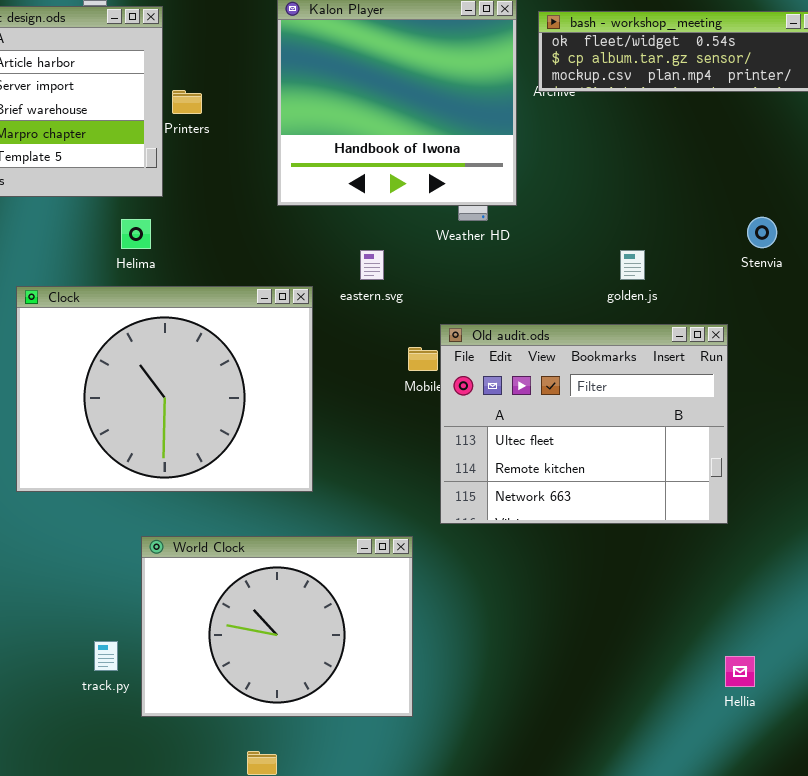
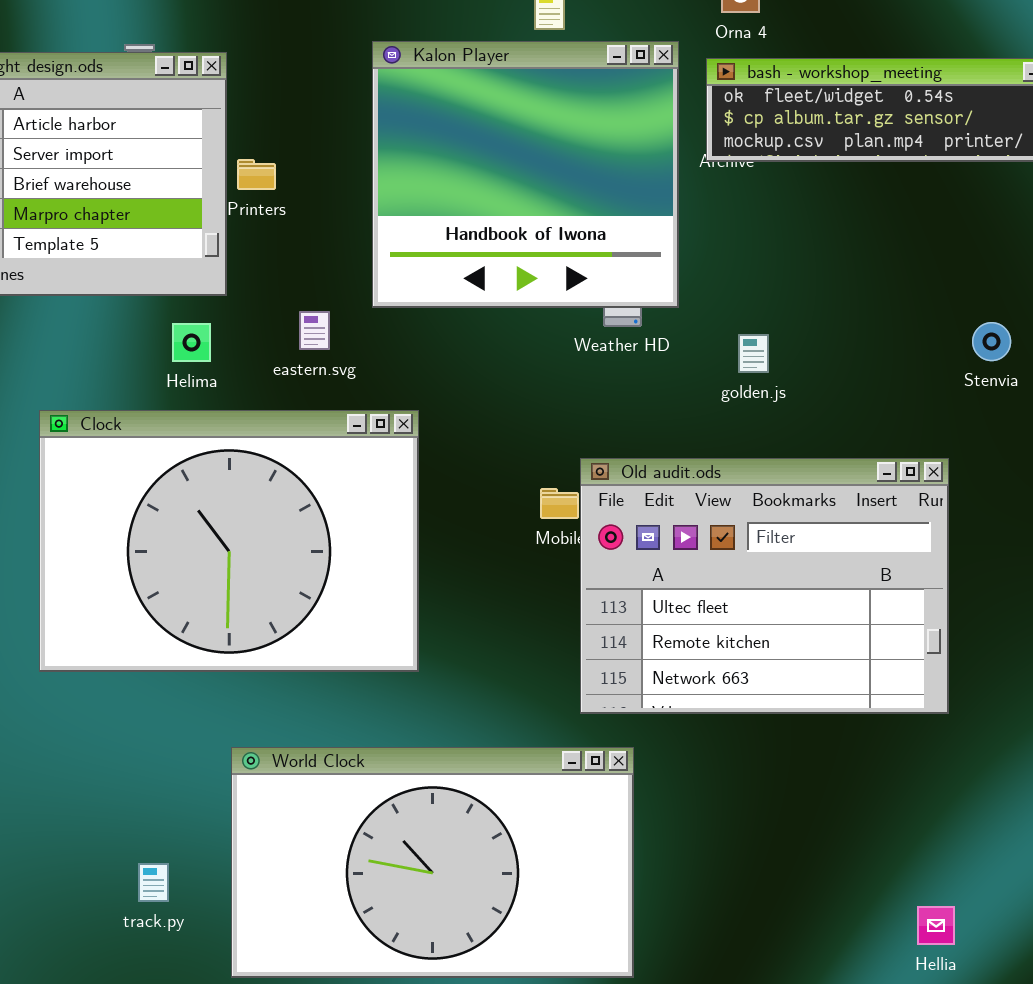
eastern.svg: [360,250,384,280] -> [299,311,330,350], moved
golden.js: [620,250,645,280] -> [738,334,769,373], moved
World Clock: [141,536,413,717] -> [231,747,634,978], moved, resized
Hellia: [725,656,755,687] -> [917,906,955,945], moved

